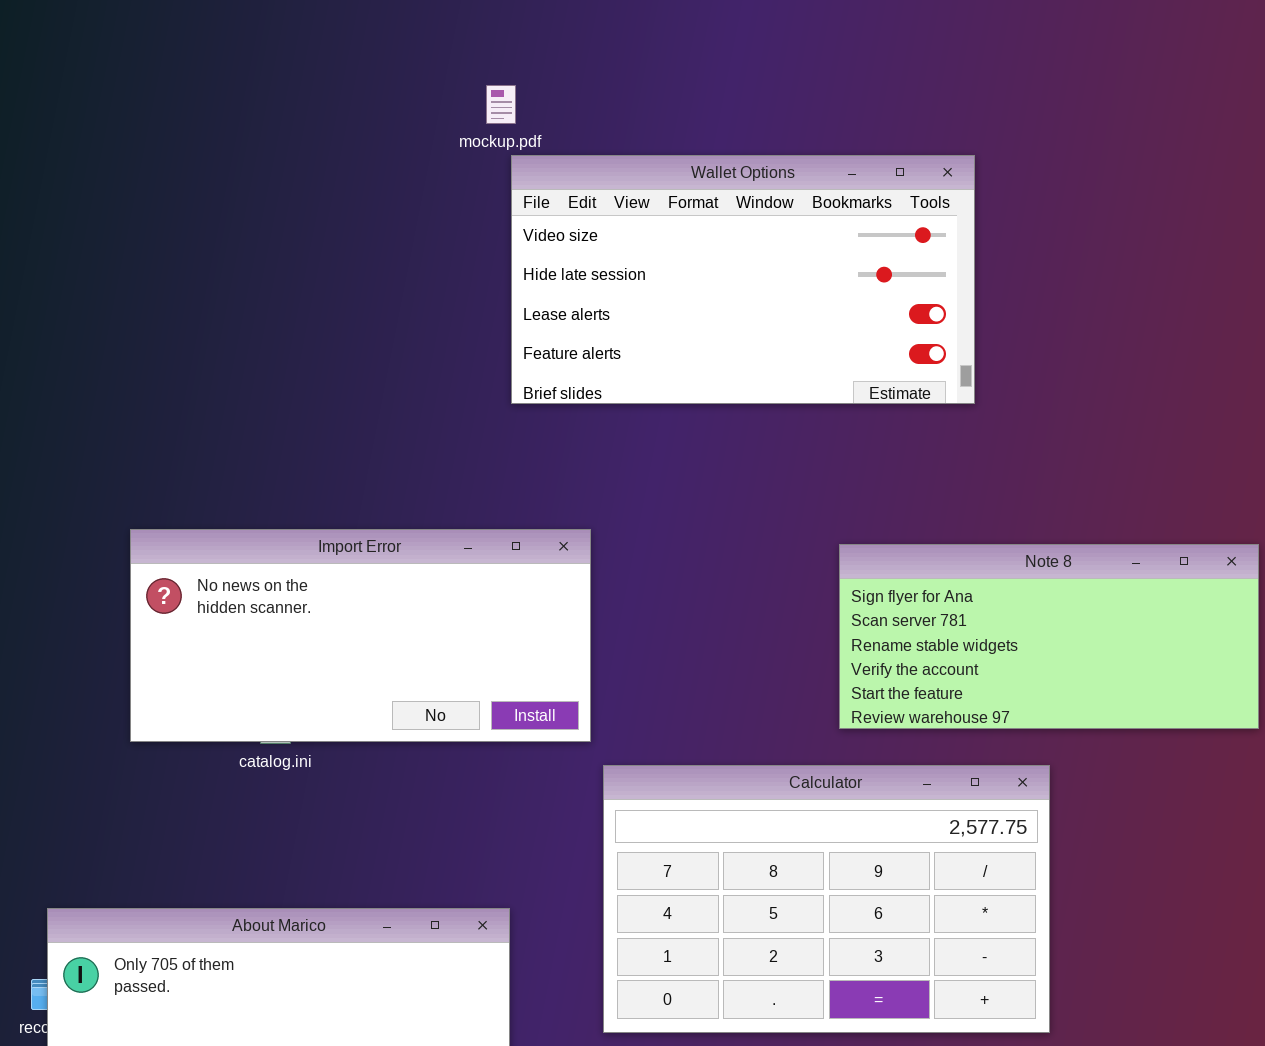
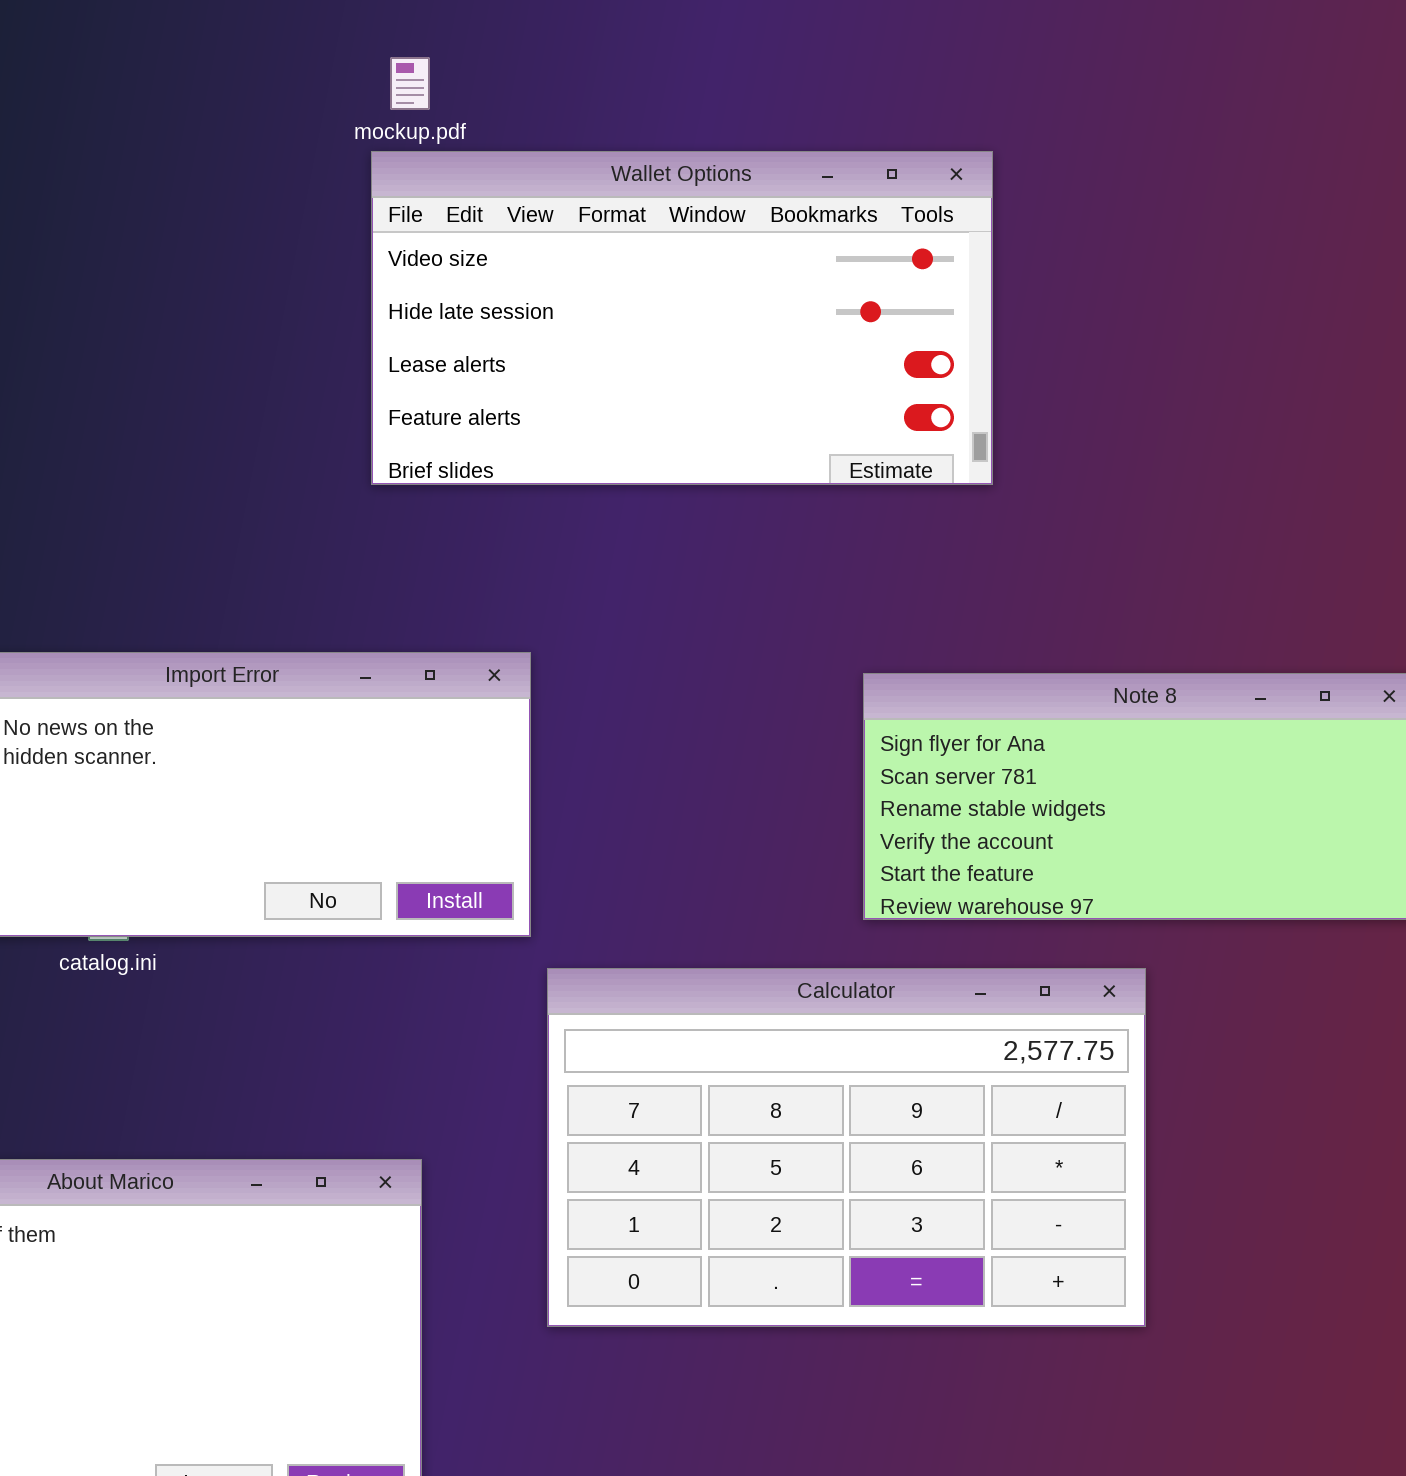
Wallet Options: [511,155,975,404] -> [371,151,993,485], moved

